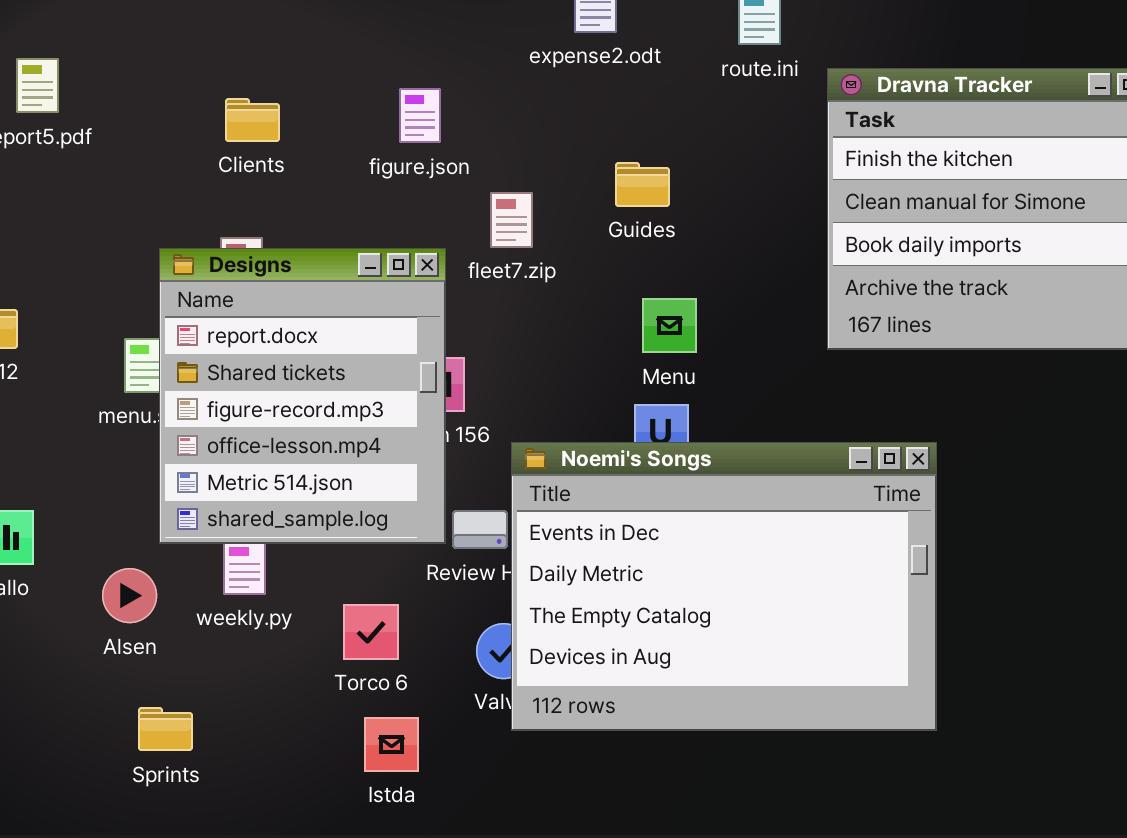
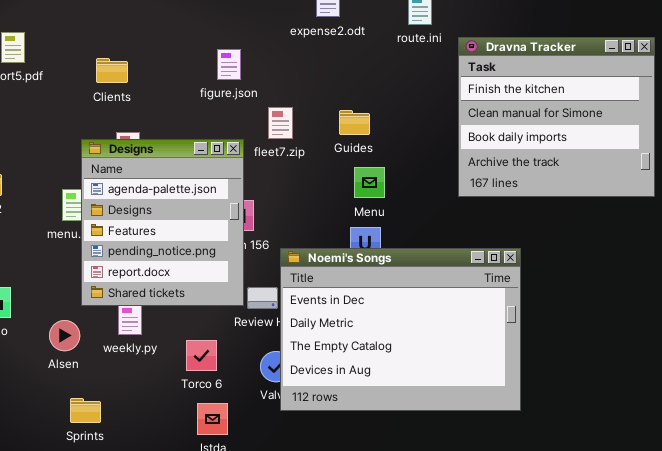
Clients: [225,98,280,142] -> [96,58,128,83], moved
Guides: [615,162,670,207] -> [339,110,370,135], moved
Designs: [159,248,446,544] -> [81,139,244,306], scrolled up 4 rows

